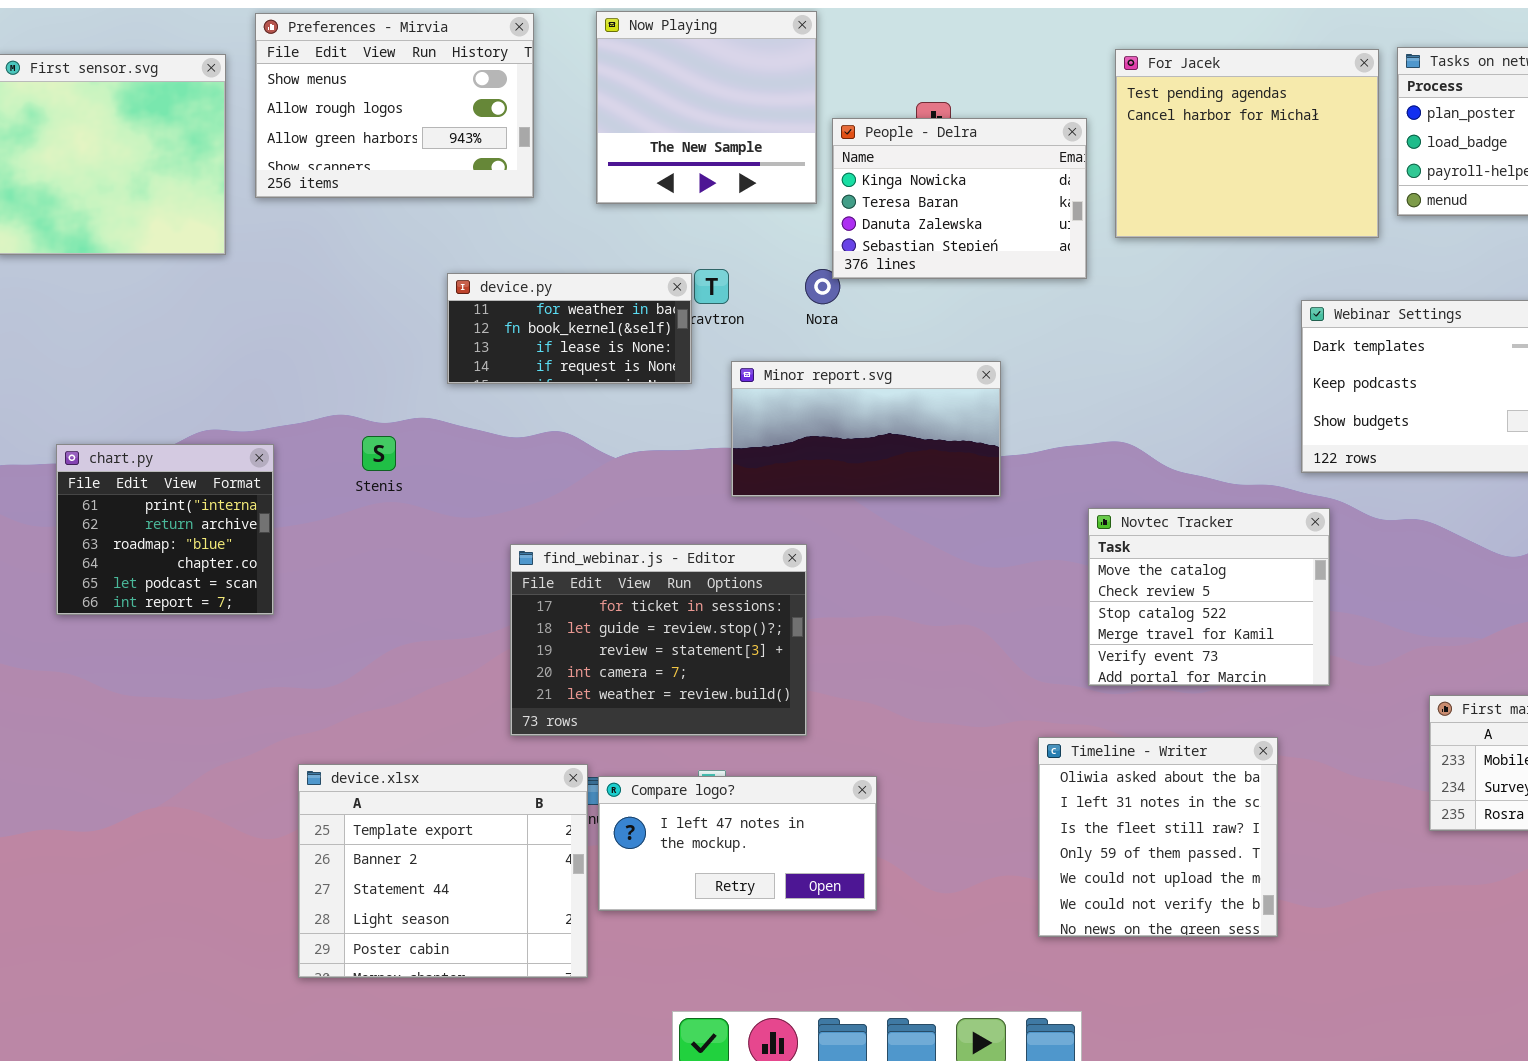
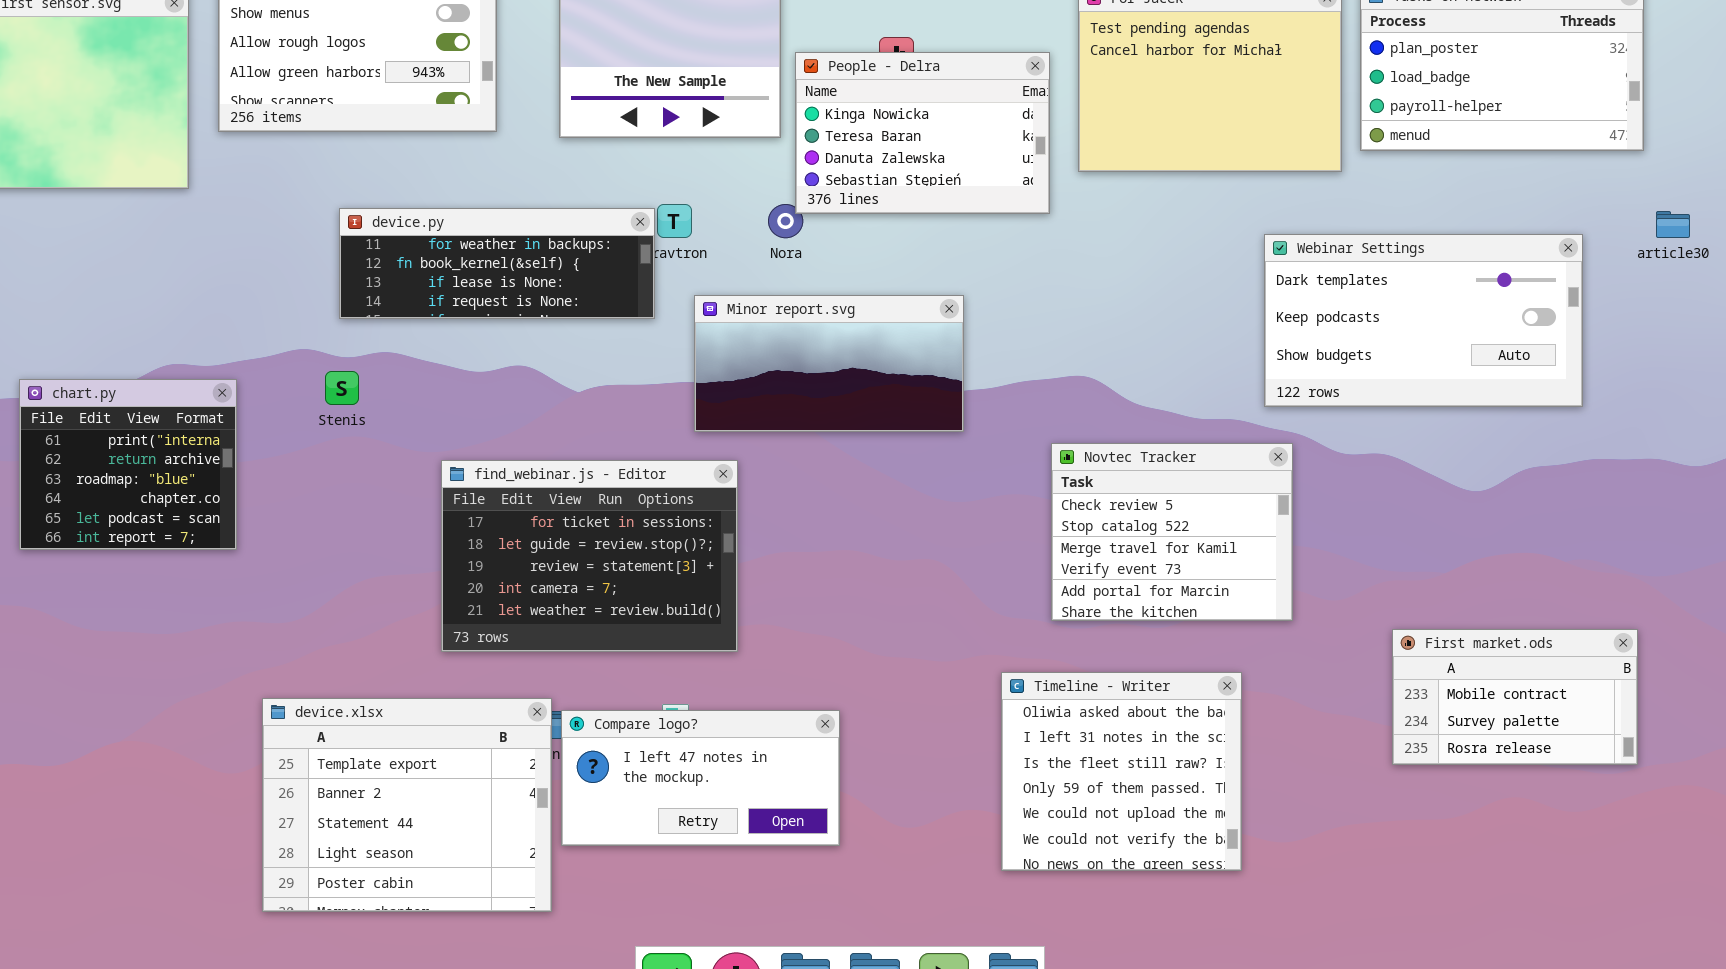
device.py: [447,273,692,384] -> [339,208,655,319], resized
Novtec Tracker: [1088,508,1330,686] -> [1051,443,1293,621], scrolled down 1 row
find_webinar.js - Editor: [510,544,807,736] -> [441,460,738,652], moved

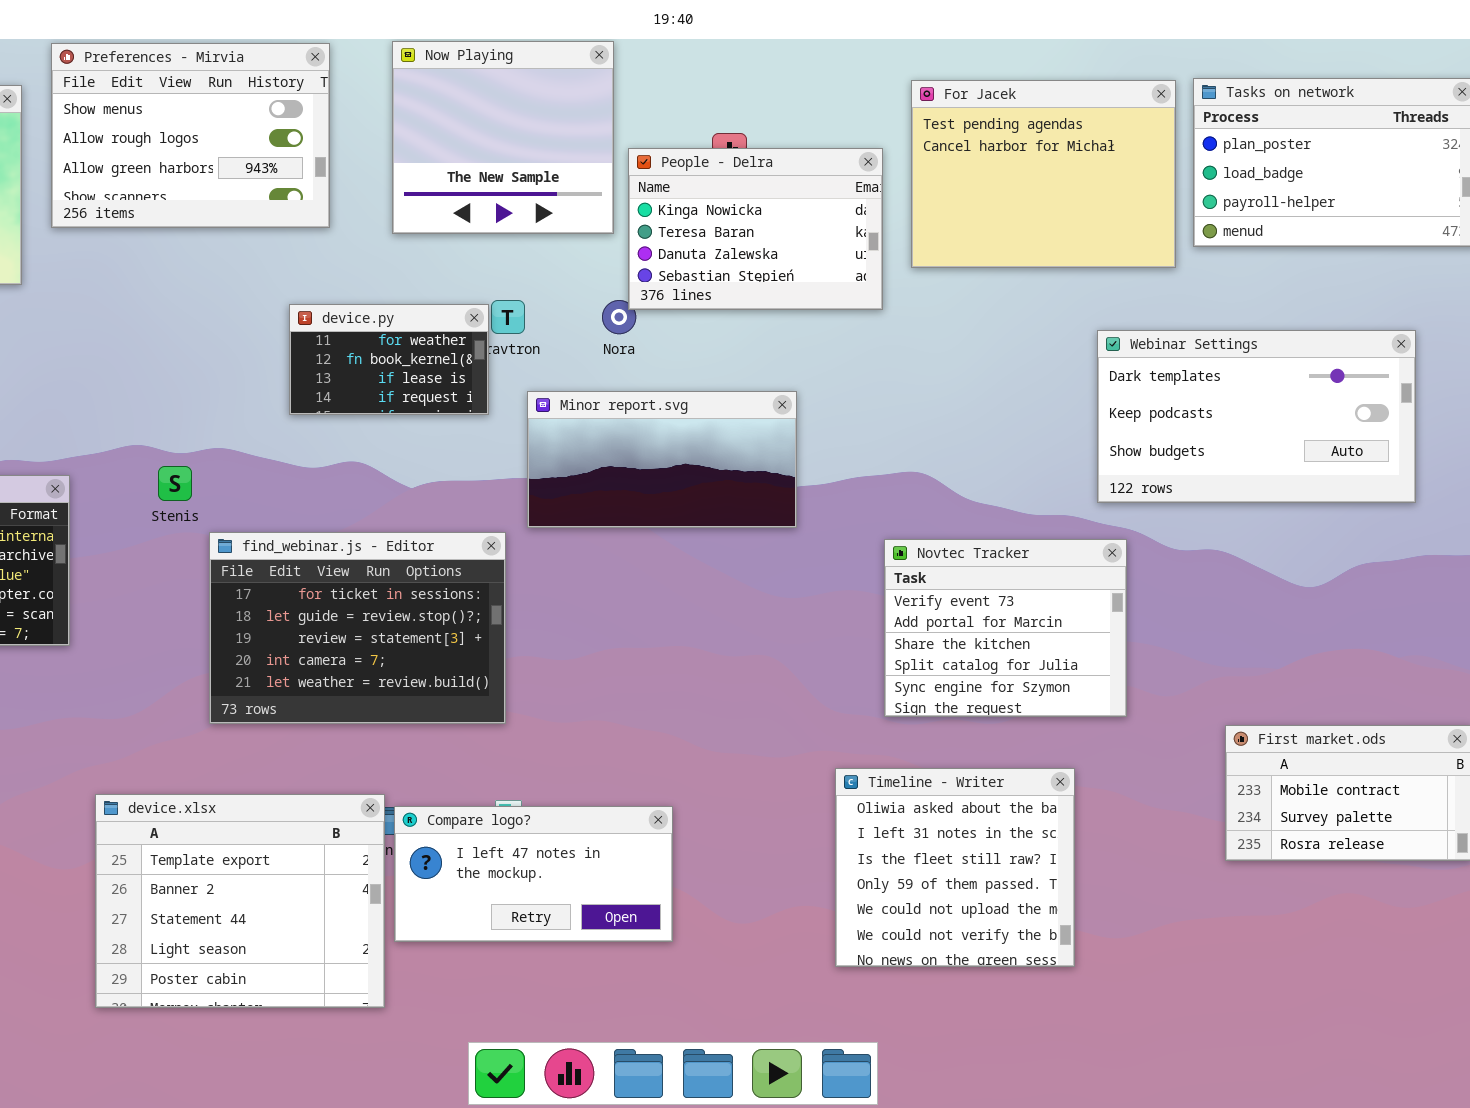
device.py: [339,208,655,319] -> [289,304,489,415], resized
Novtec Tracker: [1051,443,1293,621] -> [884,539,1127,717], scrolled down 3 rows
find_webinar.js - Editor: [441,460,738,652] -> [209,532,506,724], moved

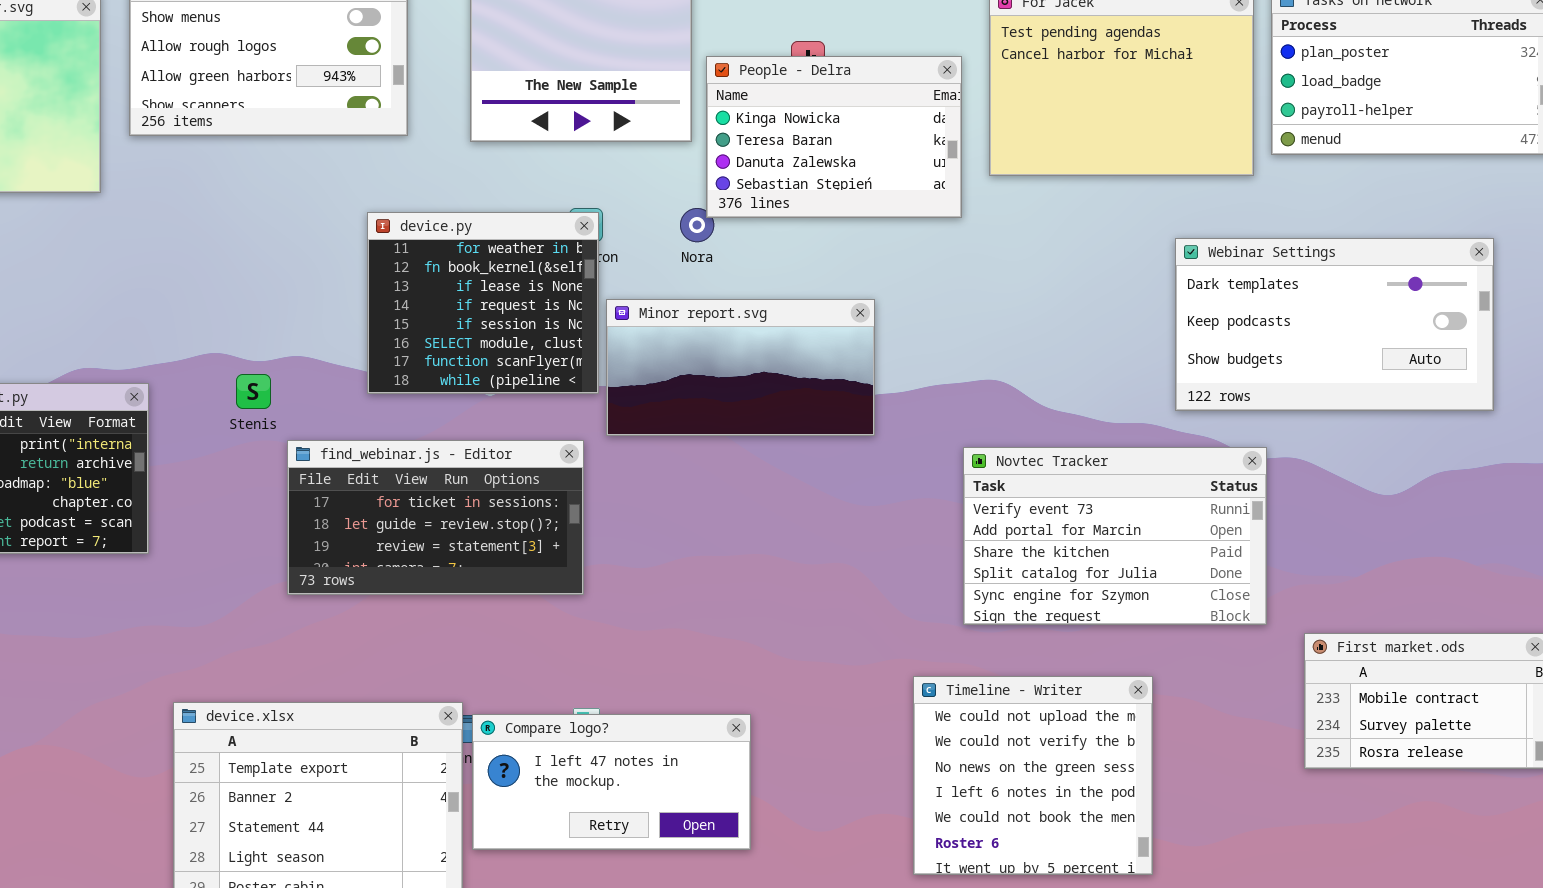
device.py: [289,304,489,415] -> [367,212,599,394], resized
find_webinar.js - Editor: [209,532,506,724] -> [287,440,584,595], resized
Novtec Tracker: [884,539,1127,717] -> [963,447,1267,625], resized
Timeline - Writer: [835,768,1075,967] -> [913,676,1153,875], scrolled down 4 rows

